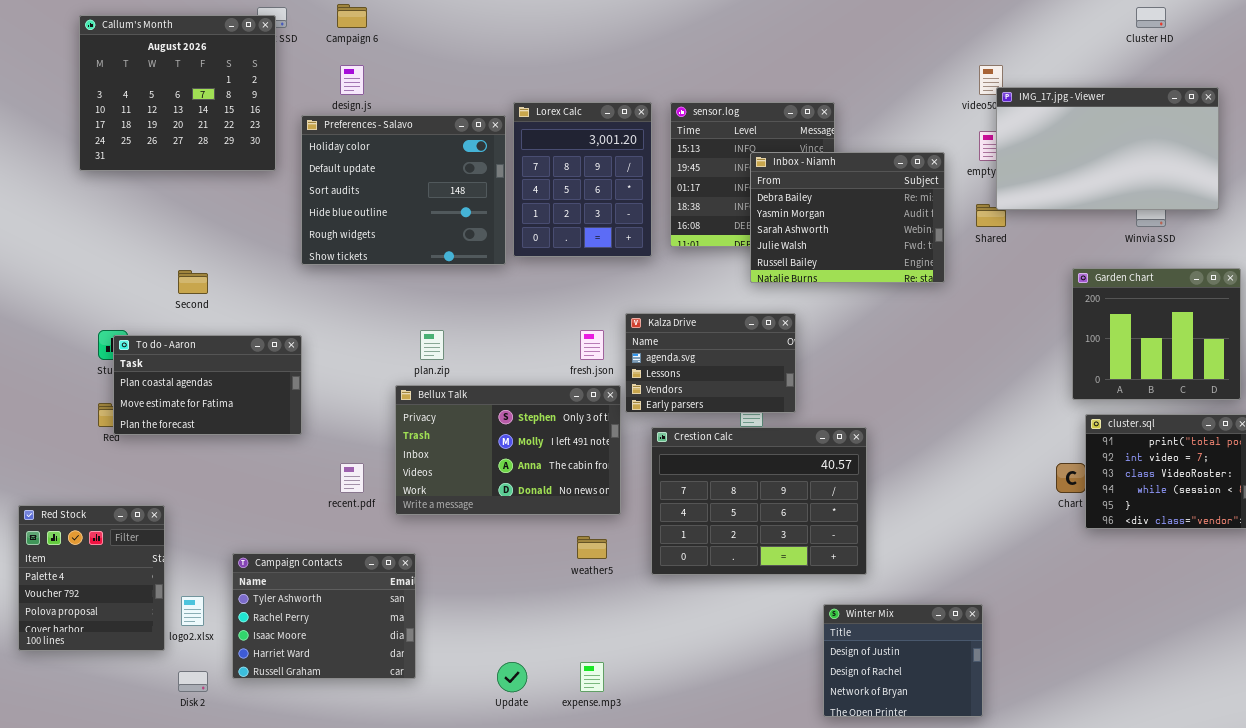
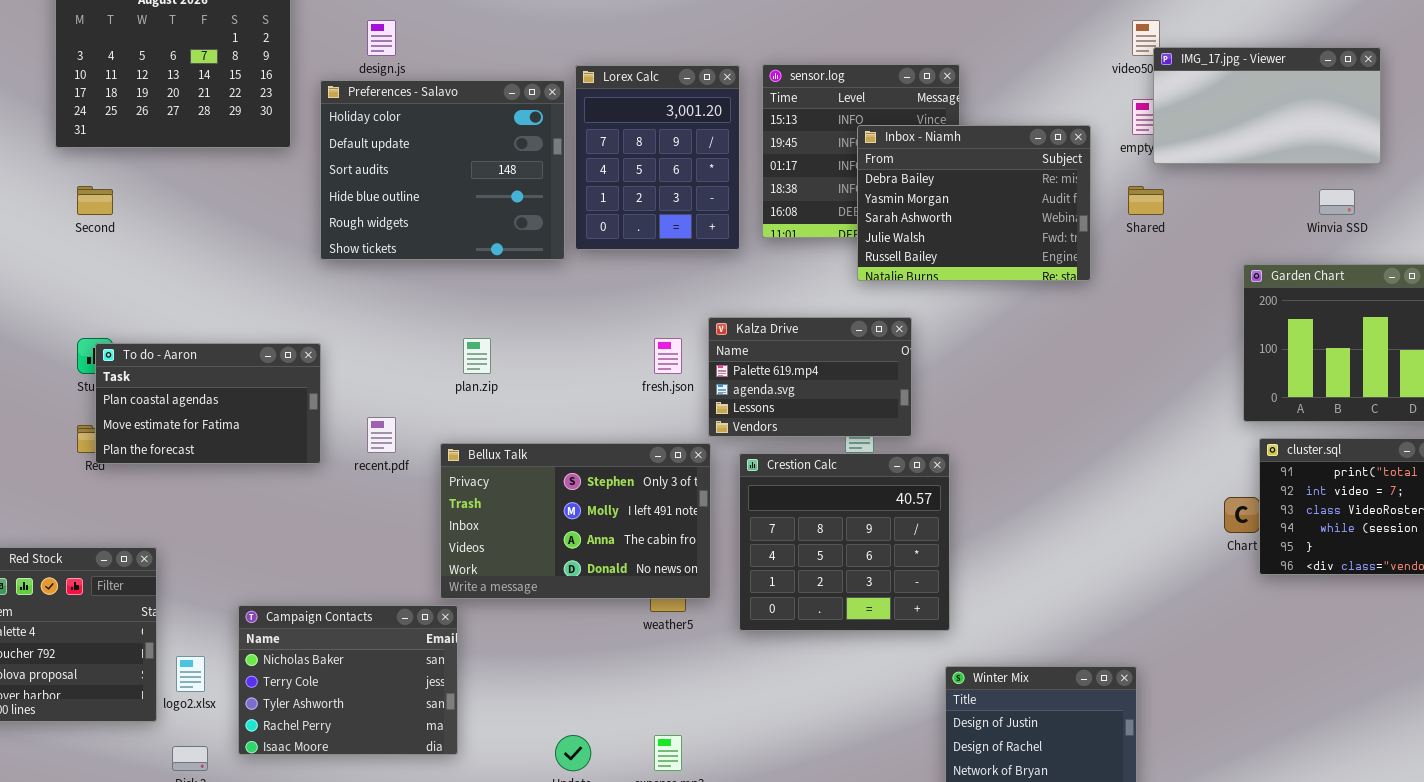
IMG_17.jpg - Viewer: [996,87,1219,210] -> [1153,47,1381,164], resized
Second: [178,270,208,294] -> [77,186,113,215], moved
Kalza Drive: [625,313,796,413] -> [708,317,912,437], scrolled up 1 row
Bellux Talk: [395,385,621,515] -> [440,443,711,599], moved
Crestion Calc: [651,427,867,575] -> [739,453,950,631], resized
recent.pdf: [340,463,364,493] -> [367,417,396,453], moved
Campaign Contacts: [232,553,416,679] -> [238,605,458,755], scrolled up 2 rows

